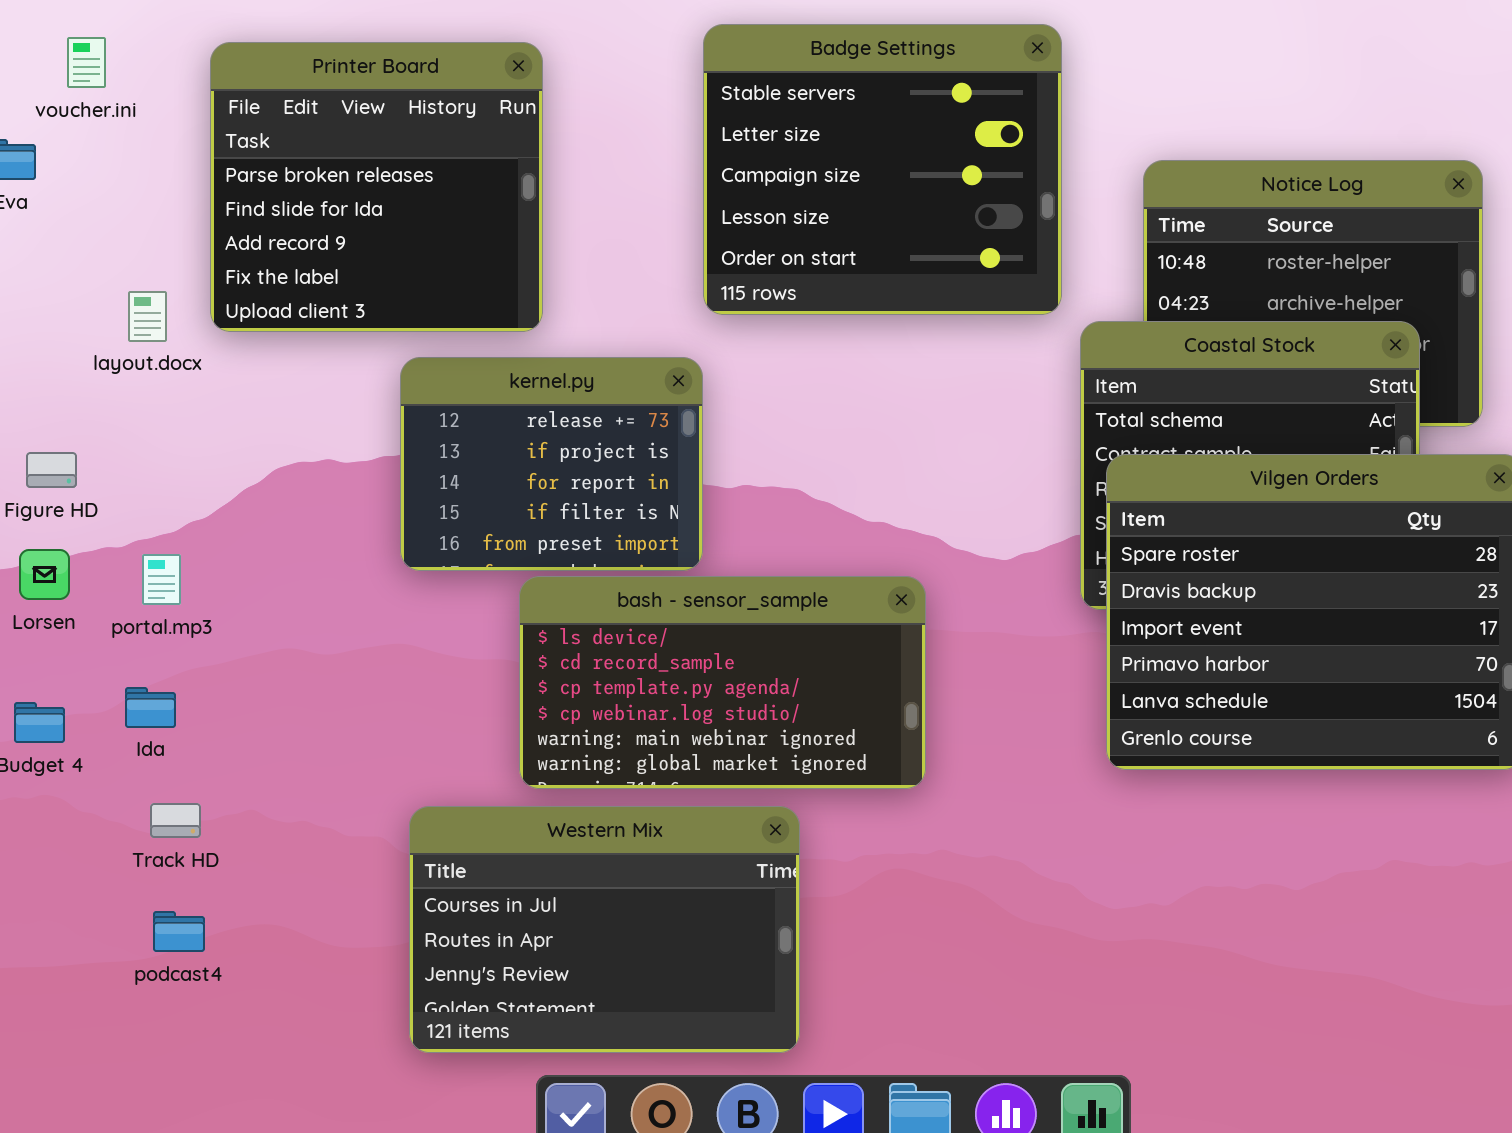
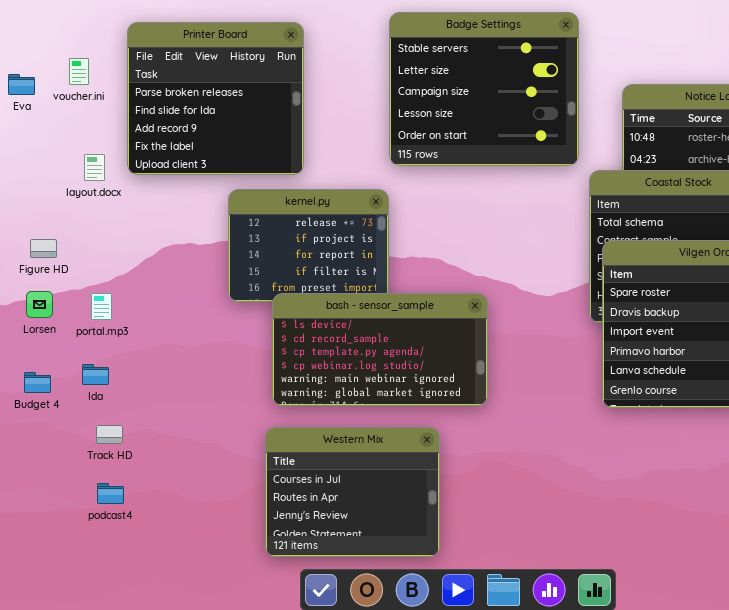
voucher.ini: [67,37,106,88] -> [69,58,89,85], moved
bash - sensor_sample: [519,576,926,789] -> [272,293,488,406], moved
Western Mix: [409,806,800,1053] -> [265,427,440,557], resized

